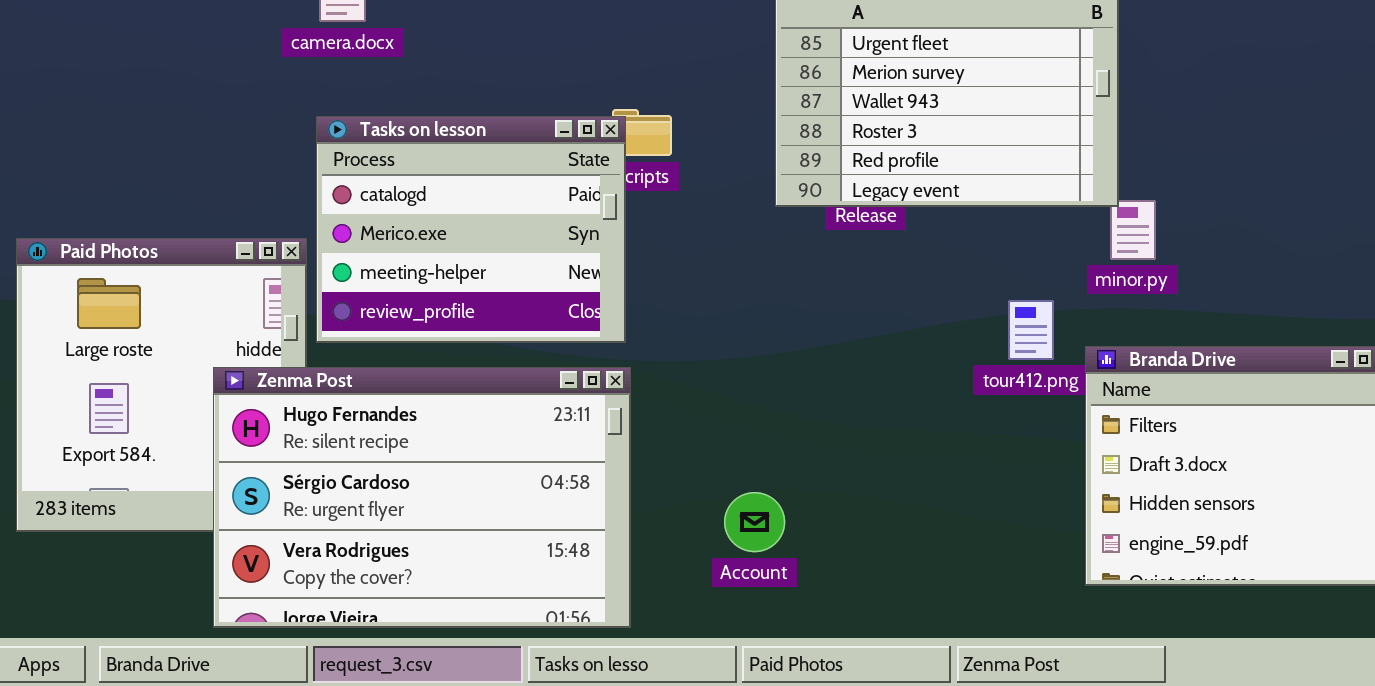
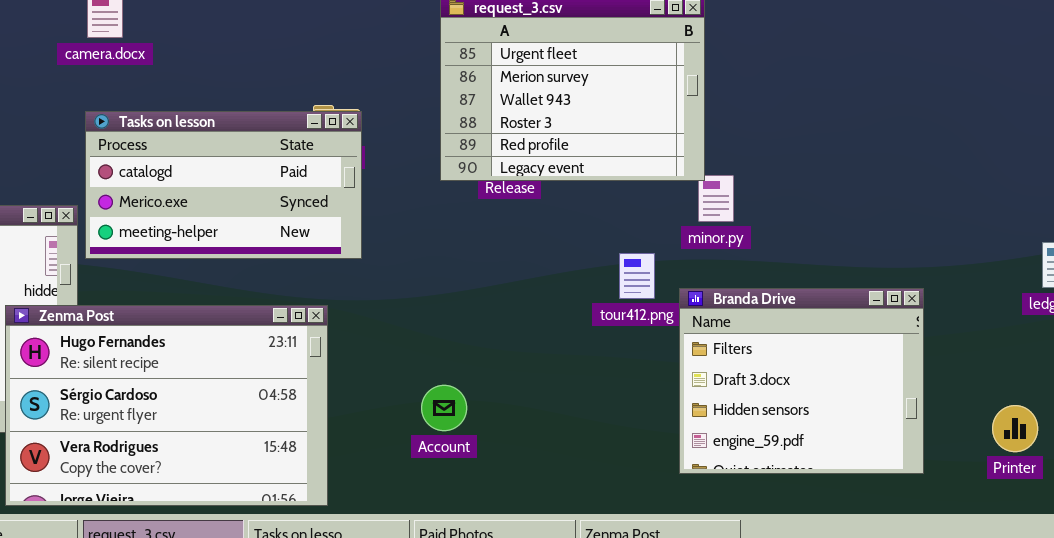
Tasks on lesson: [316,116,626,343] -> [85,111,362,259], resized
Account: [724,492,785,552] -> [421,385,467,431], moved

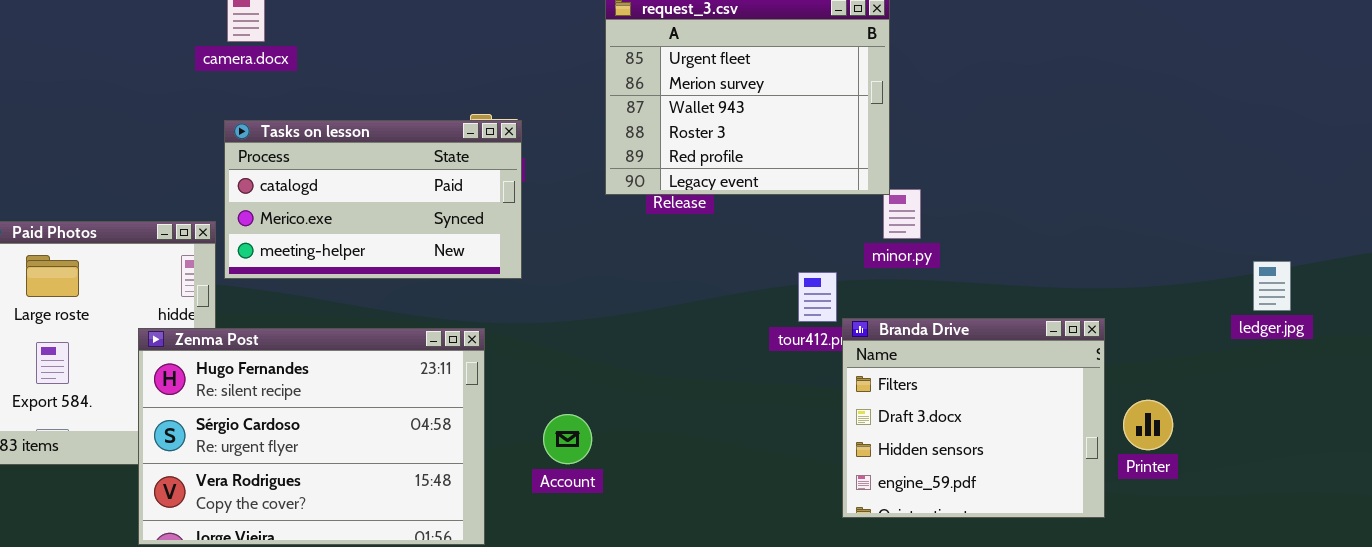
Branda Drive: [679,288,924,474] -> [842,318,1105,518], moved
Account: [421,385,467,431] -> [543,414,592,464], moved
Printer: [992,405,1038,452] -> [1123,400,1173,450], moved

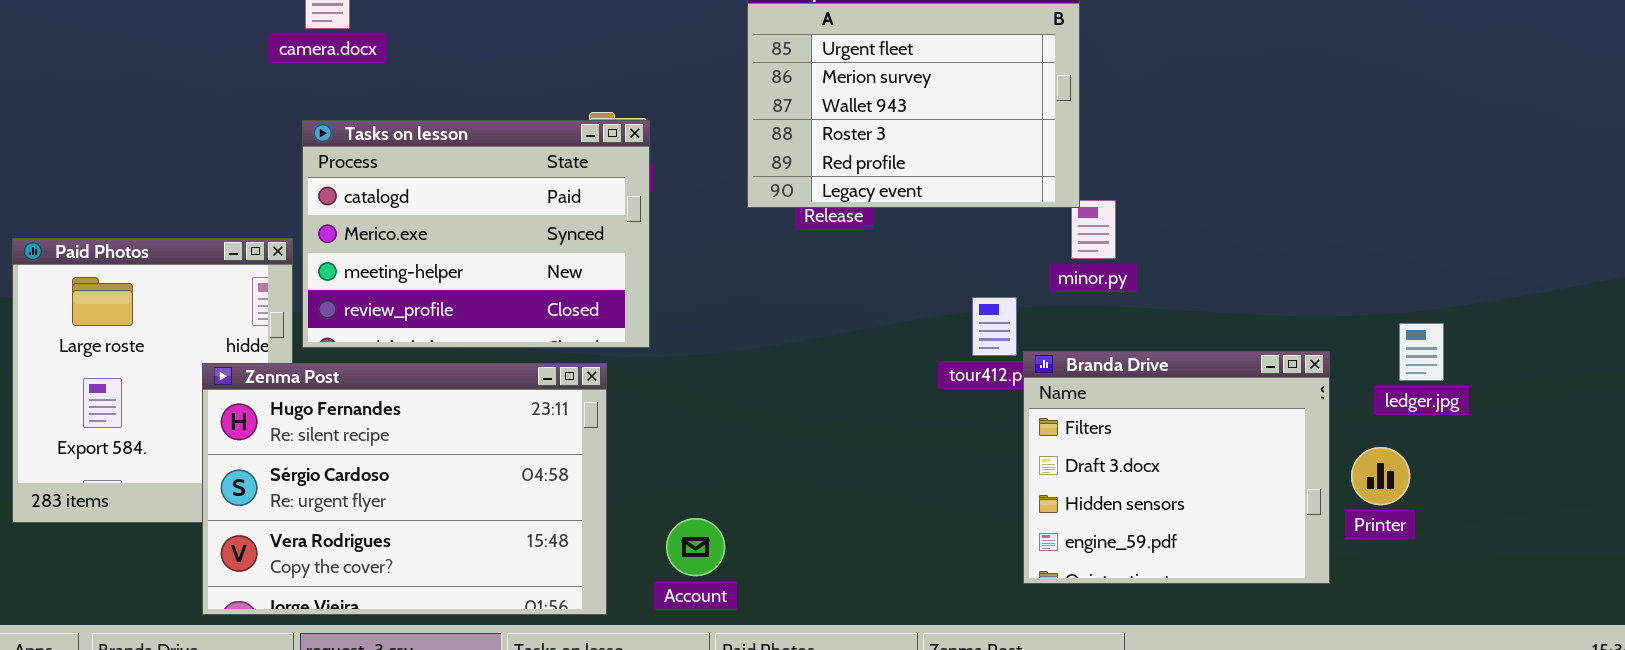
Tasks on lesson: [224,120,522,279] -> [302,120,650,348], resized
ledger.jpg: [1253,261,1291,311] -> [1399,323,1444,381], moved
Account: [543,414,592,464] -> [666,518,725,576], moved

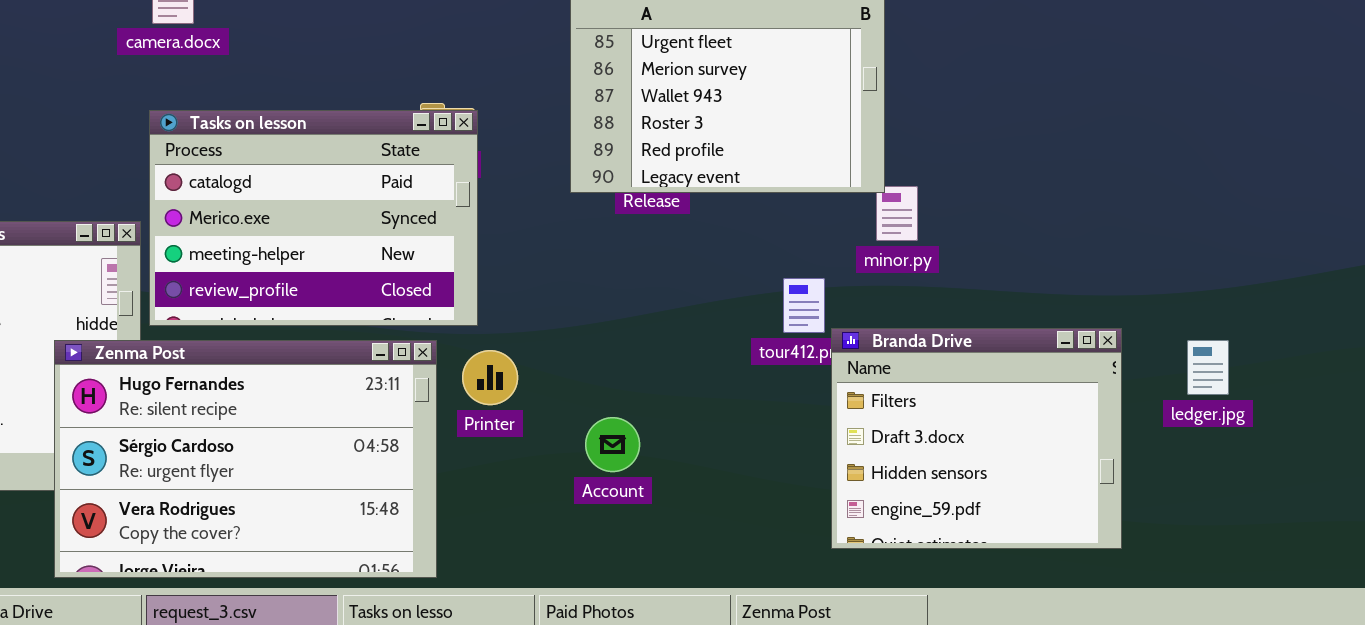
ledger.jpg: [1399,323,1444,381] -> [1187,340,1229,395], moved
Printer: [1351,447,1410,505] -> [462,350,518,405], moved
Account: [666,518,725,576] -> [585,417,640,472], moved

